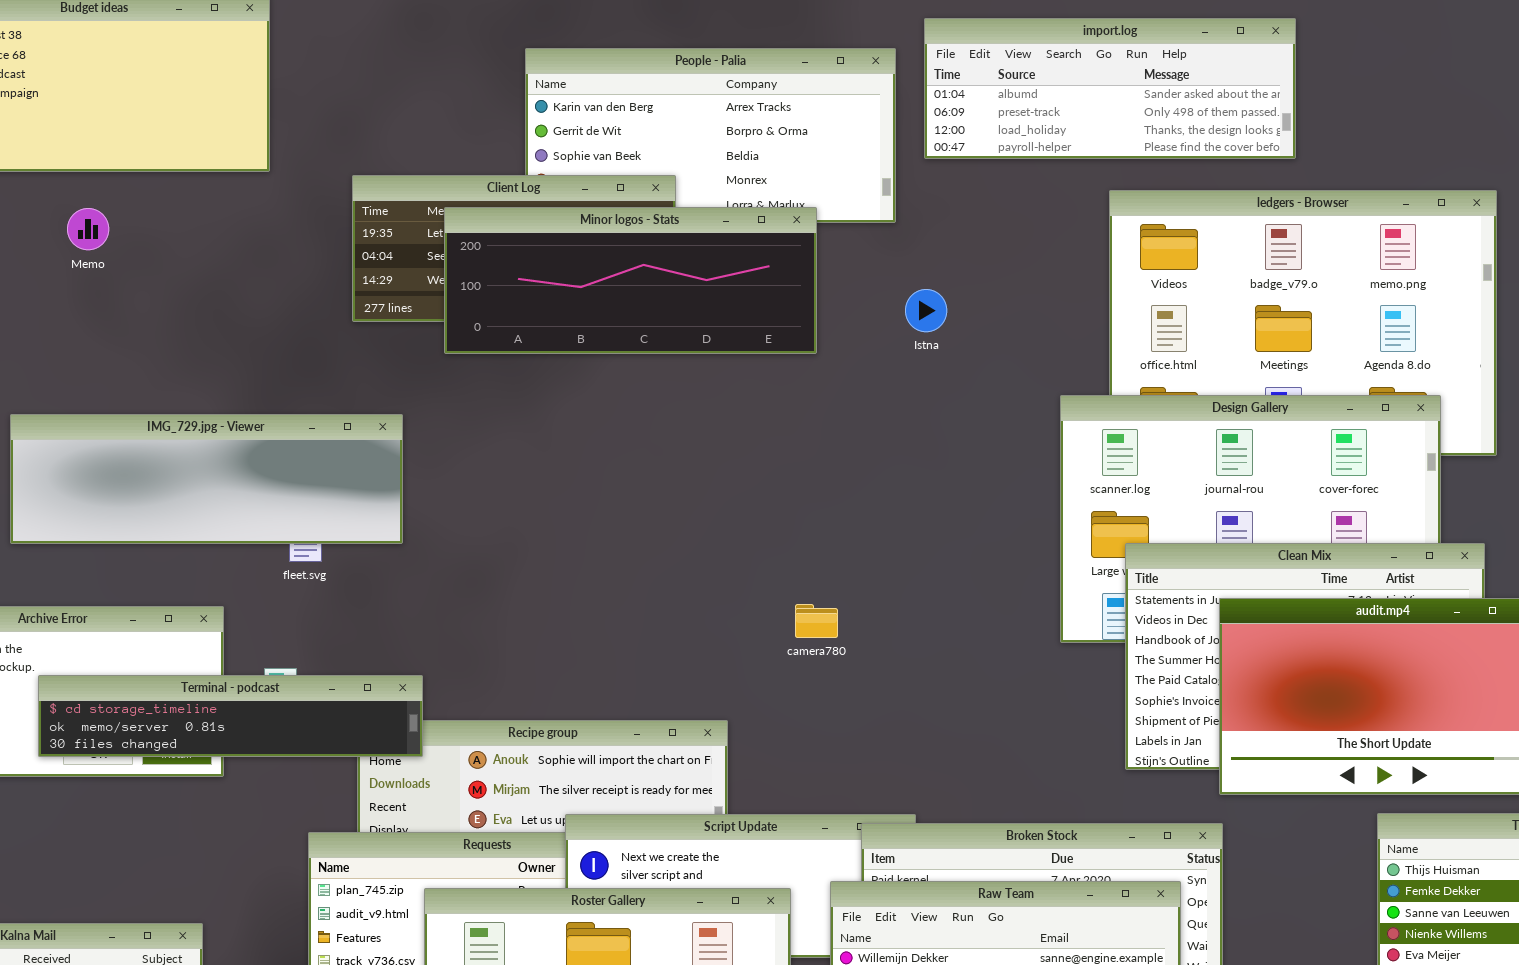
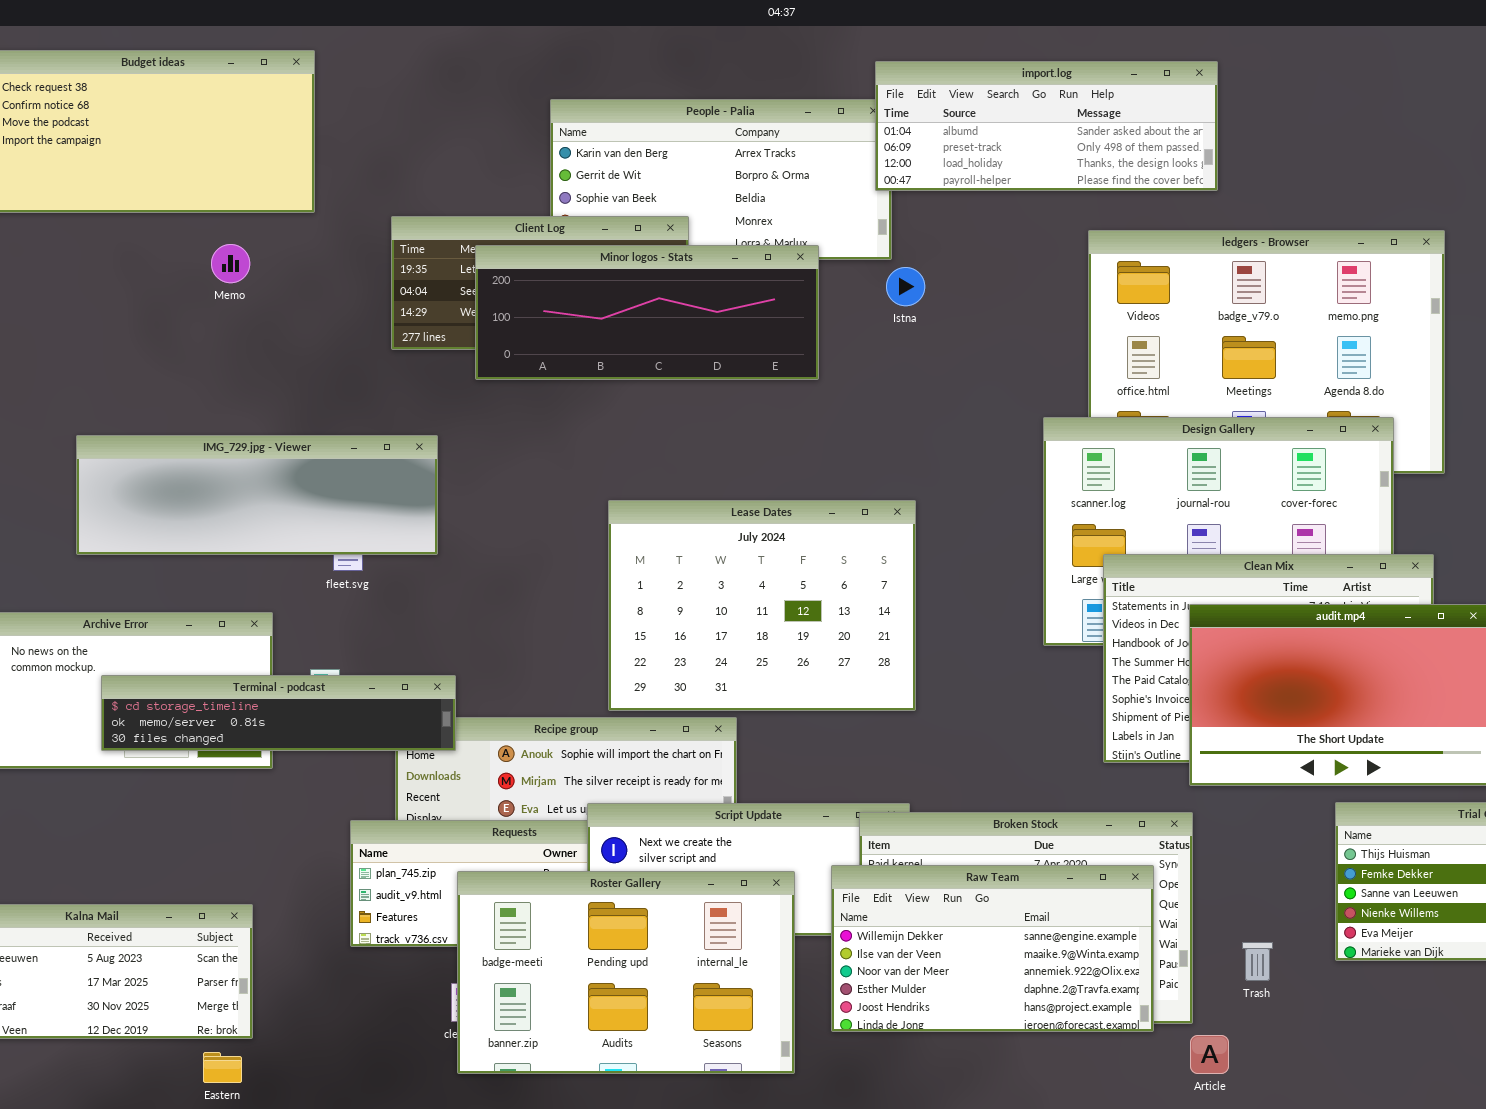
import.log: [924,18,1296,159] -> [875,61,1218,191], moved
Memo: [67,208,109,250] -> [211,244,250,283], moved
Istna: [905,289,947,332] -> [886,267,925,306], moved
Lease Dates: none -> [608,500,916,711], opened

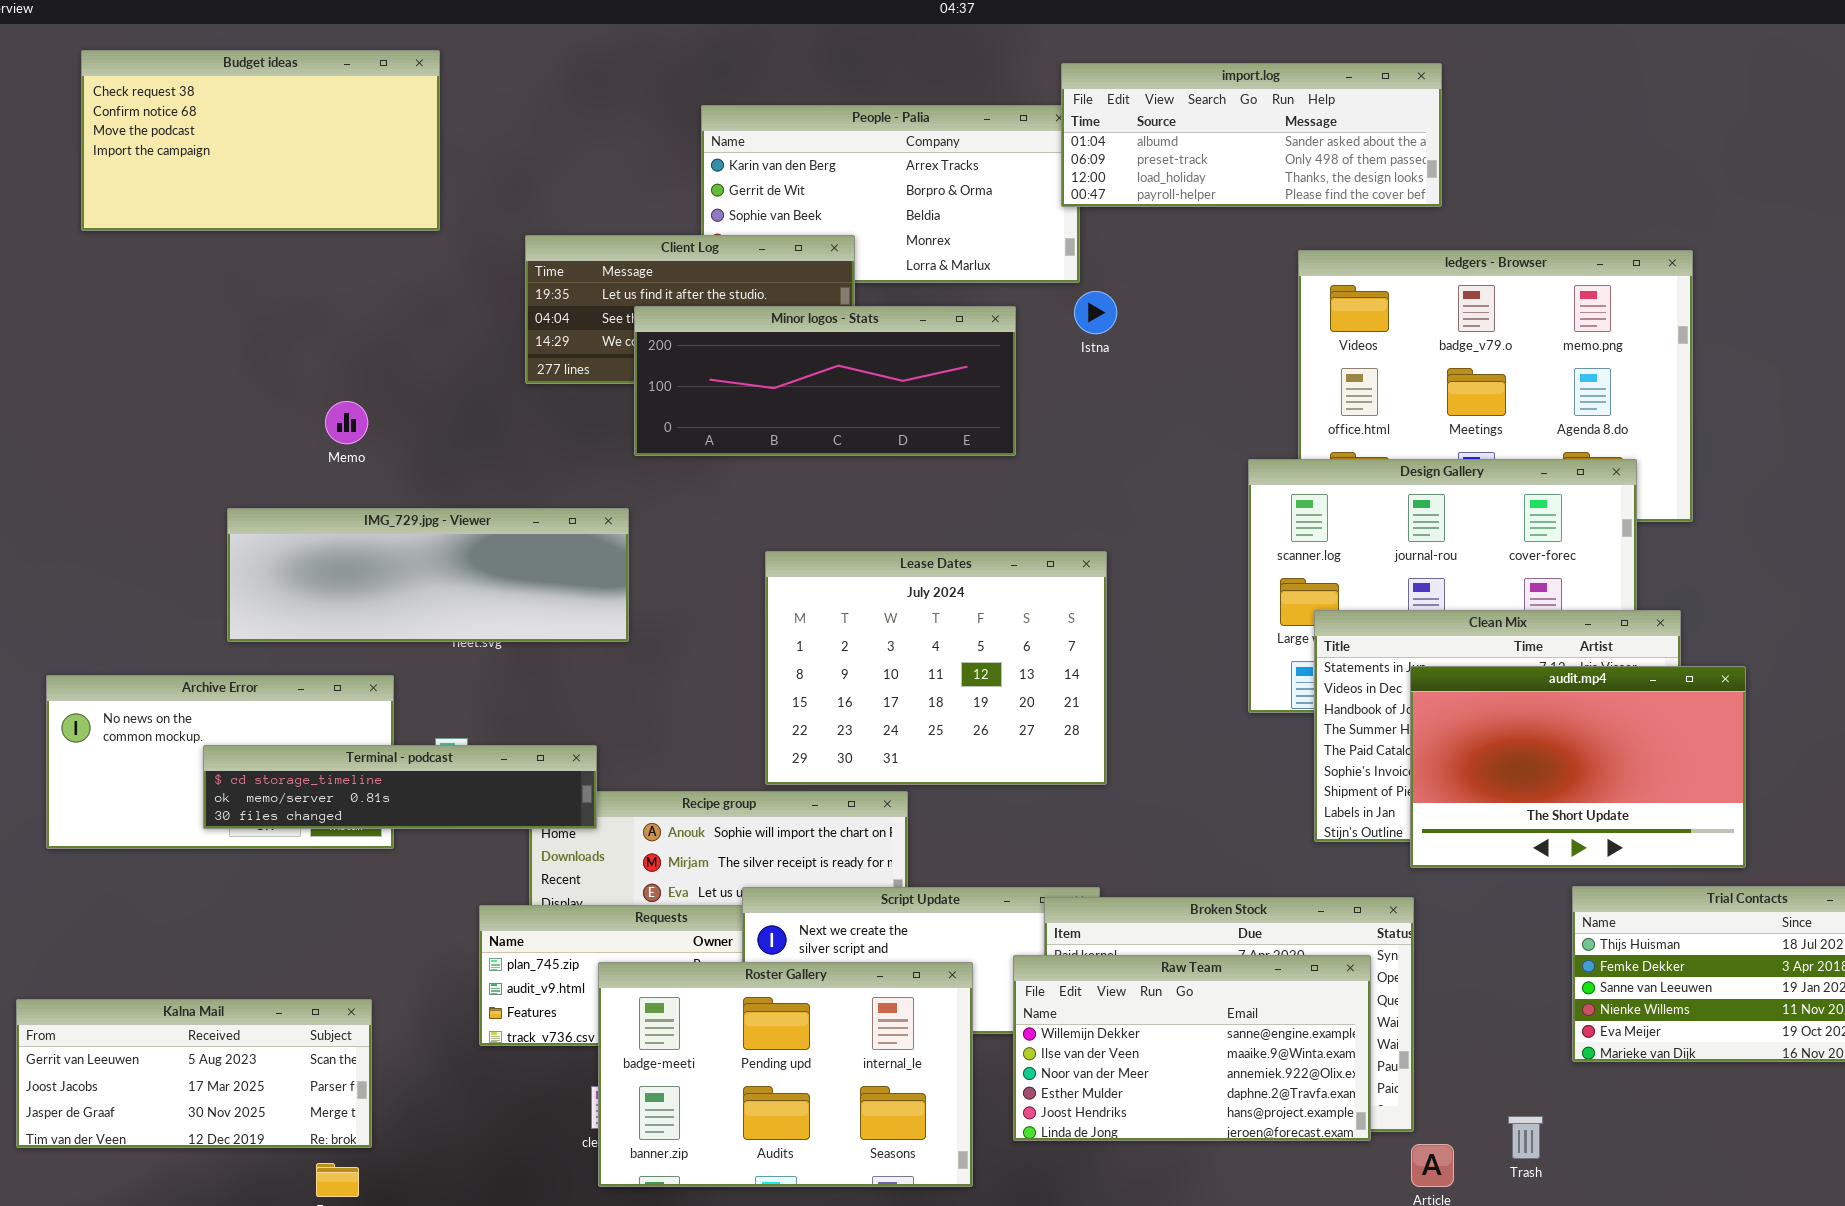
Memo: [211,244,250,283] -> [325,401,368,444], moved
Minor logos - Stats: [475,245,819,380] -> [634,306,1016,456], moved
IMG_729.jpg - Viewer: [76,435,438,555] -> [227,508,629,642], moved
Trash: [1242,942,1273,981] -> [1508,1116,1543,1159], moved

